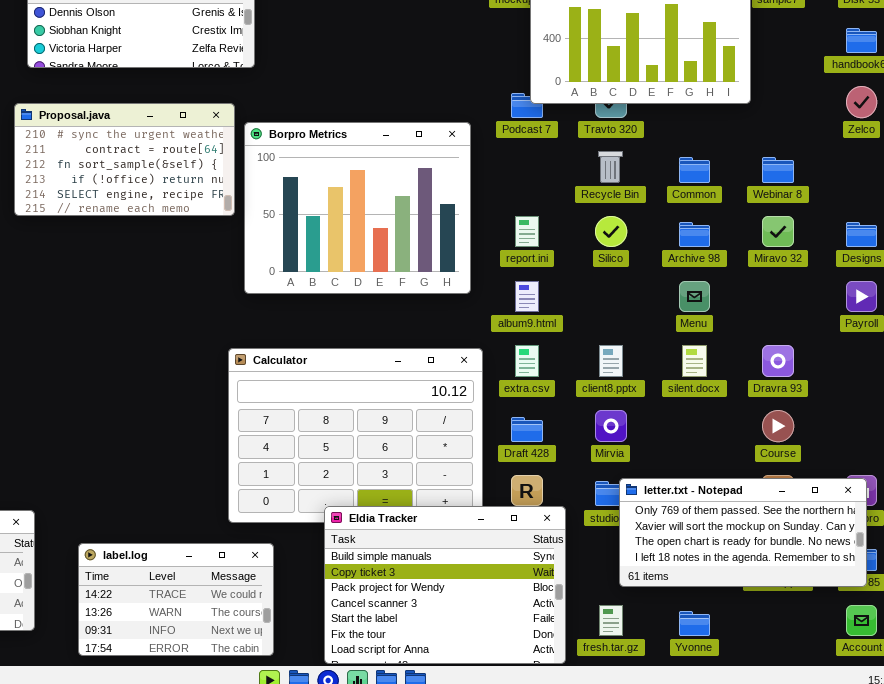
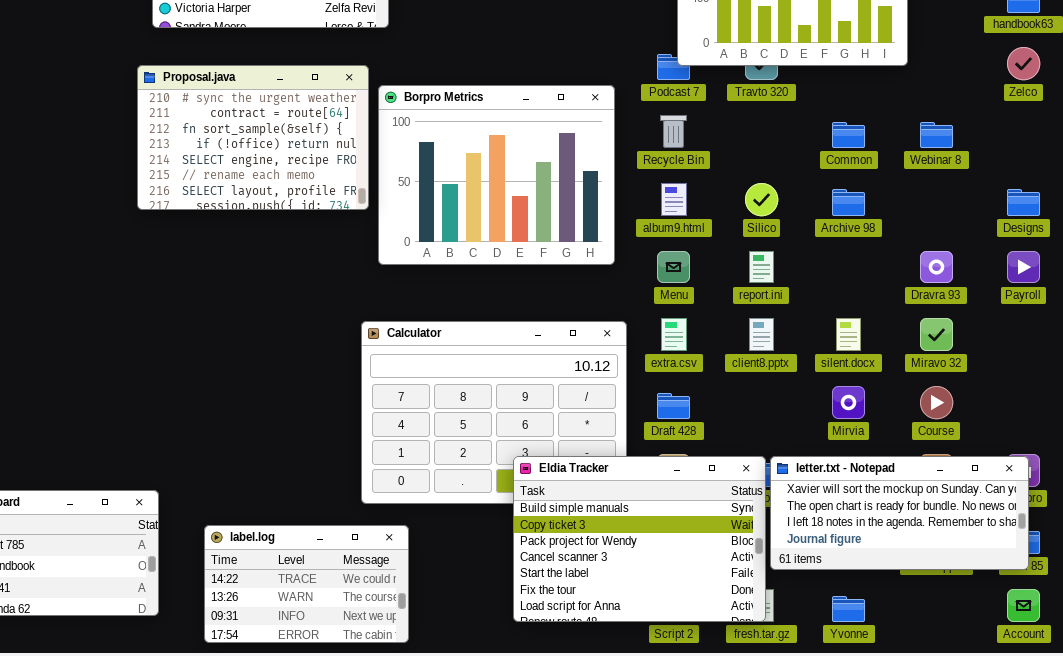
Proposal.java: [14,103,235,216] -> [137,65,369,210], resized
Recycle Bin: [598,151,623,183] -> [660,115,687,148], moved
report.ini: [515,216,539,247] -> [749,251,774,283], moved
Miravo 32: [762,216,794,247] -> [920,318,953,351], moved
album9.html: [515,281,539,312] -> [661,183,687,216], moved
Menu: [679,281,710,312] -> [657,251,690,283], moved
Dravra 93: [762,345,794,377] -> [920,251,953,283], moved
Mirvia: [595,410,627,442] -> [832,386,865,419], moved
letter.txt - Notepad: [619,478,867,587] -> [770,456,1029,570], scrolled down 1 row
Eldia Tracker: [324,506,566,664] -> [513,456,766,622], moved

